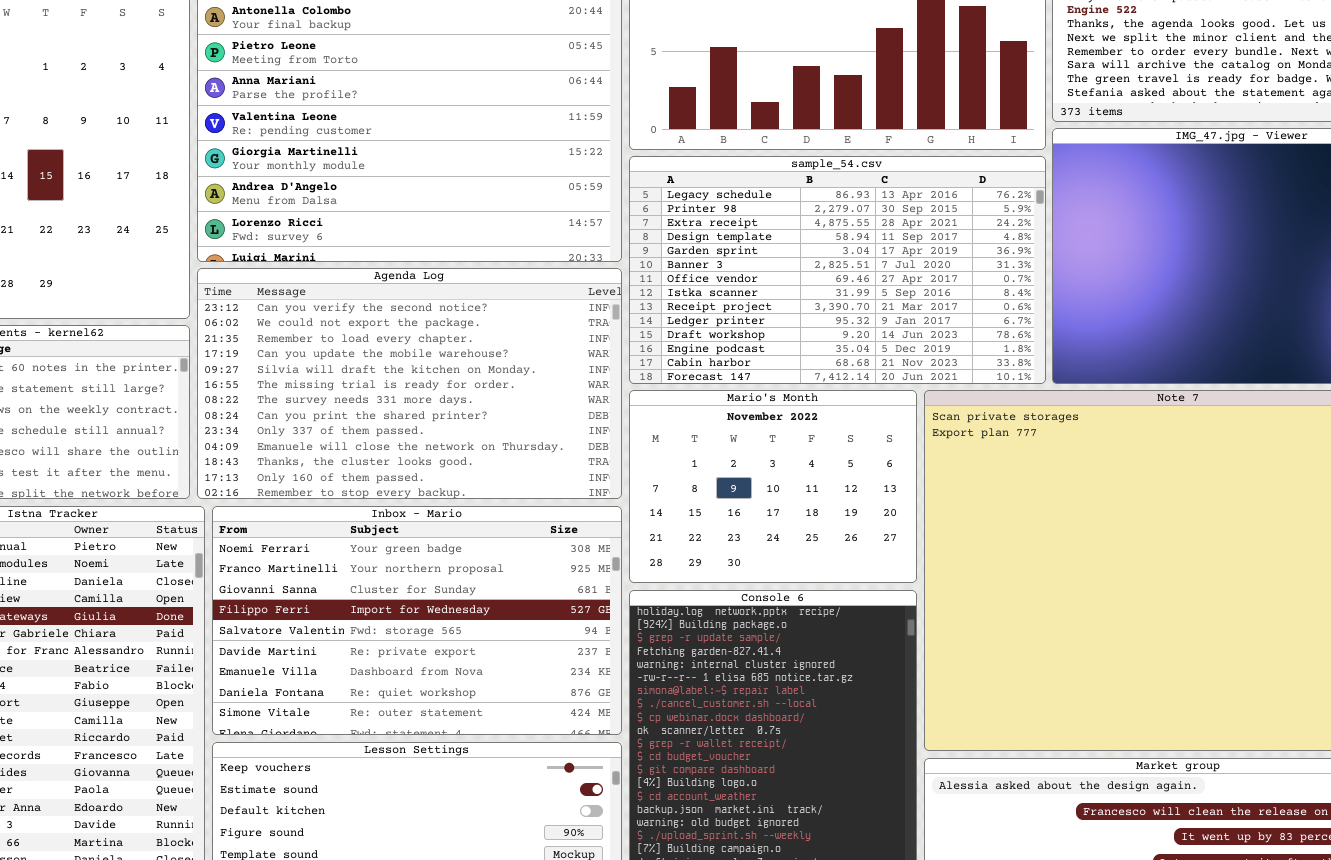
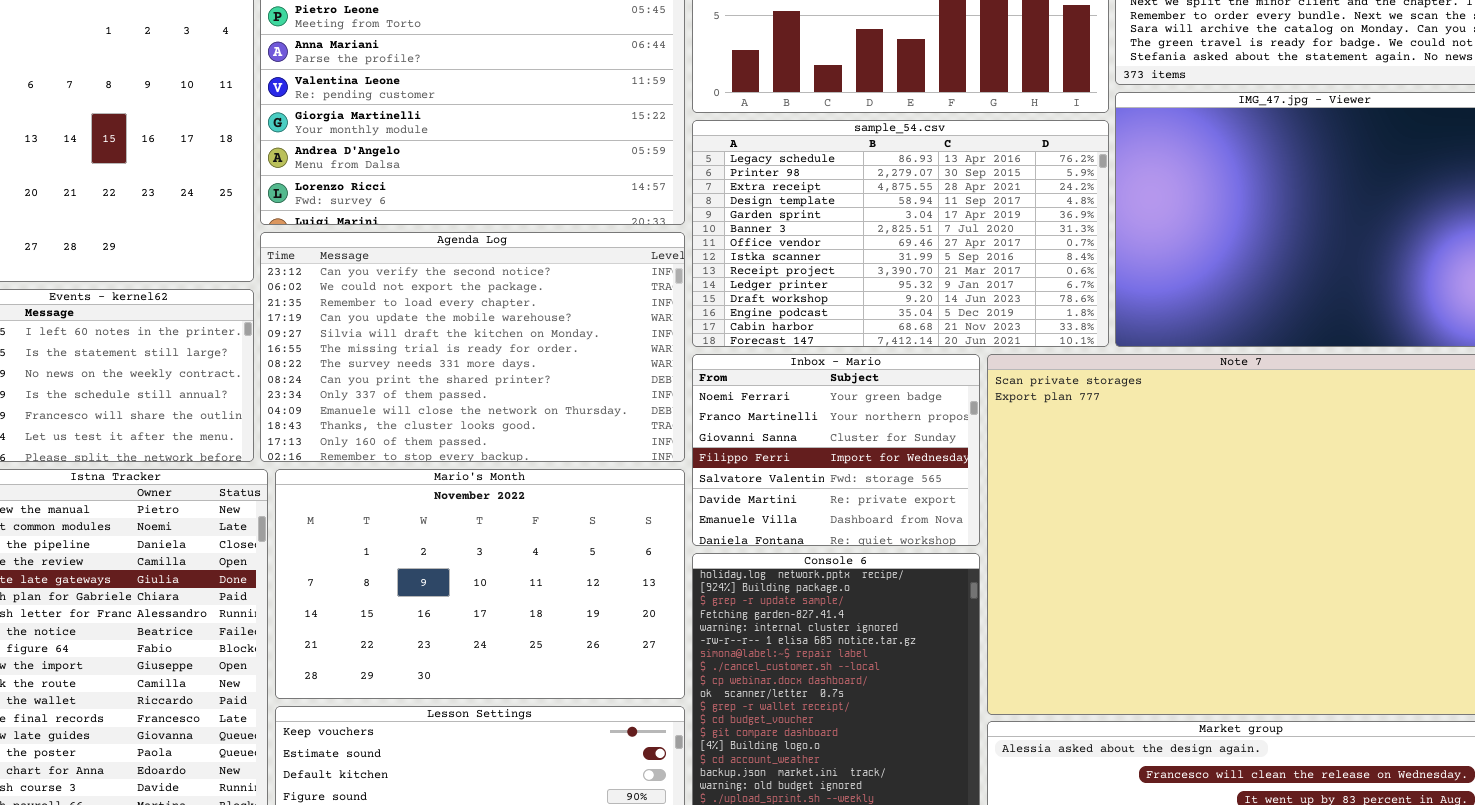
Mario's Month: [629,390,917,583] -> [275,469,685,699], moved, resized
Inbox - Mario: [212,506,622,735] -> [692,354,980,546], moved, resized

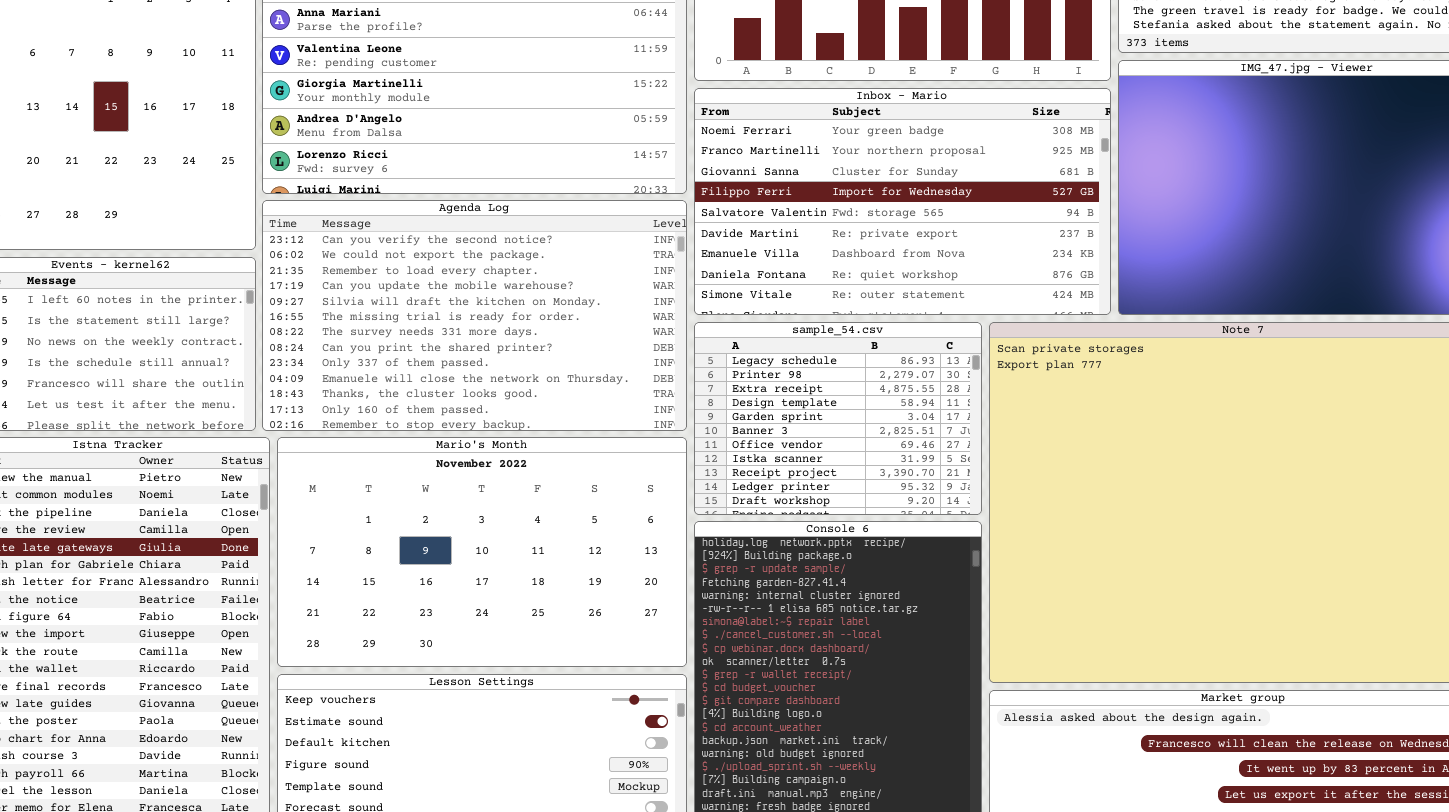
sample_54.csv: [692,120,1109,347] -> [694,322,982,515], moved, resized
Inbox - Mario: [692,354,980,546] -> [694,88,1111,315], moved, resized

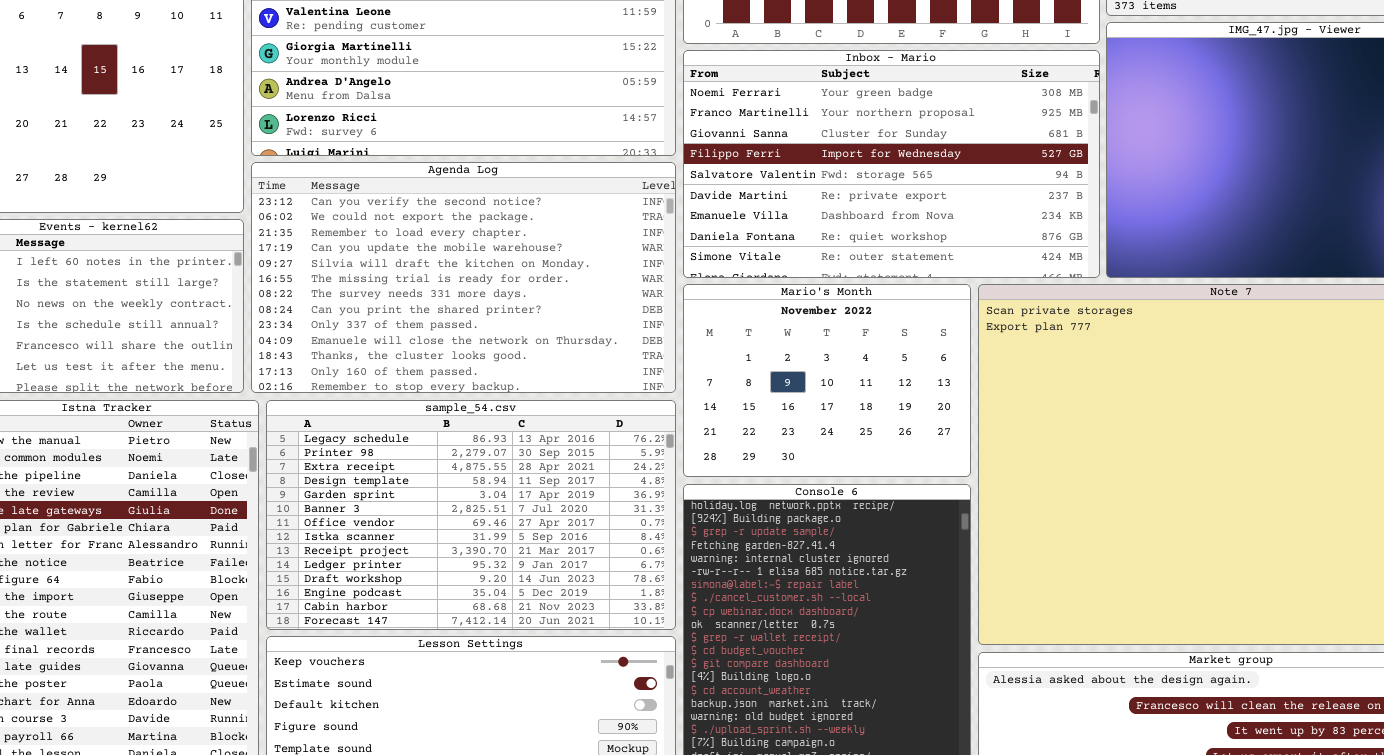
sample_54.csv: [694,322,982,515] -> [266,400,676,630], moved, resized
Mario's Month: [277,437,687,667] -> [683,284,971,477], moved, resized

